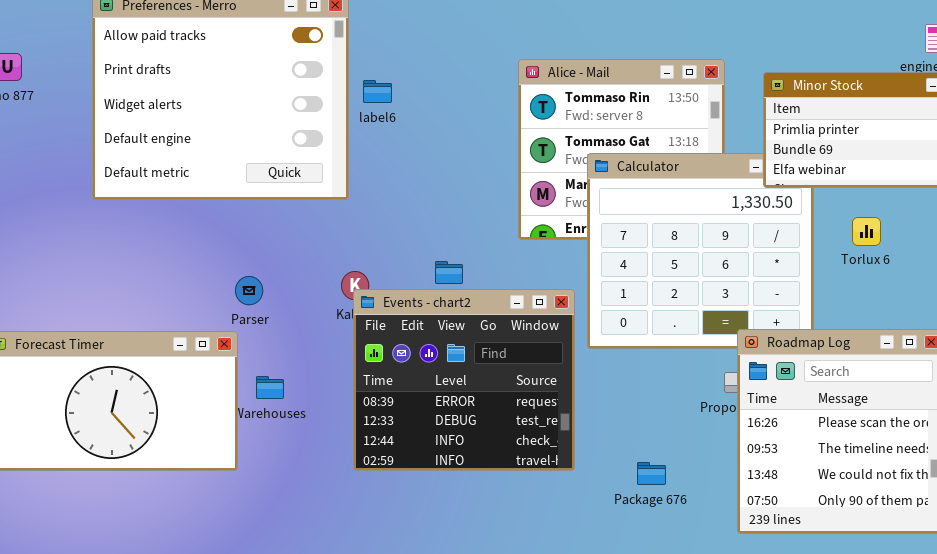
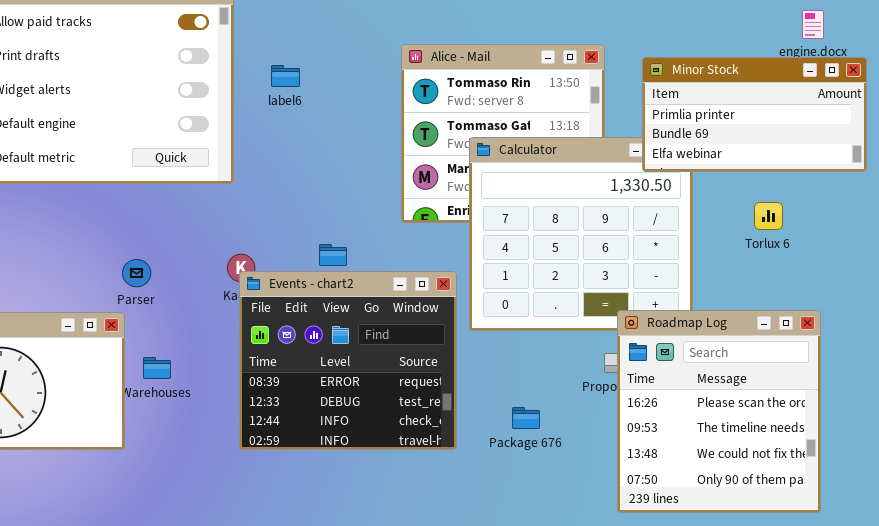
label6: [363,80,392,103] -> [271,65,300,87], moved
Torlux 6: [852,217,881,246] -> [754,202,783,230], moved
Package 676: [637,462,666,485] -> [512,407,540,429], moved

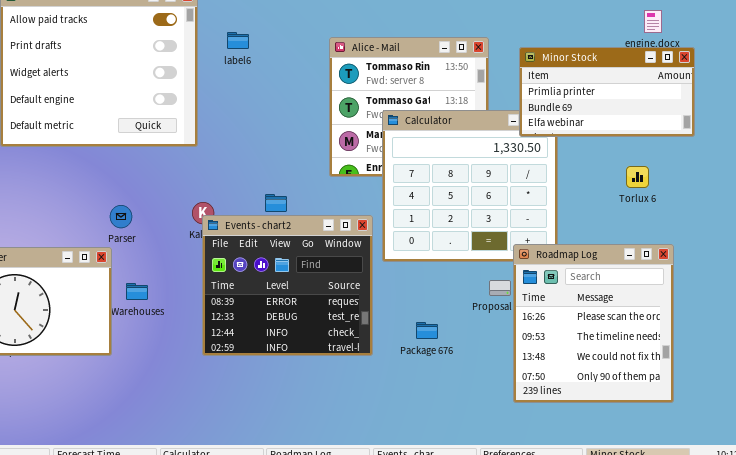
label6: [271,65,300,87] -> [227,32,249,49], moved
Torlux 6: [754,202,783,230] -> [626,166,649,188], moved
Roadmap Log: [617,310,821,513] -> [513,244,674,403], moved

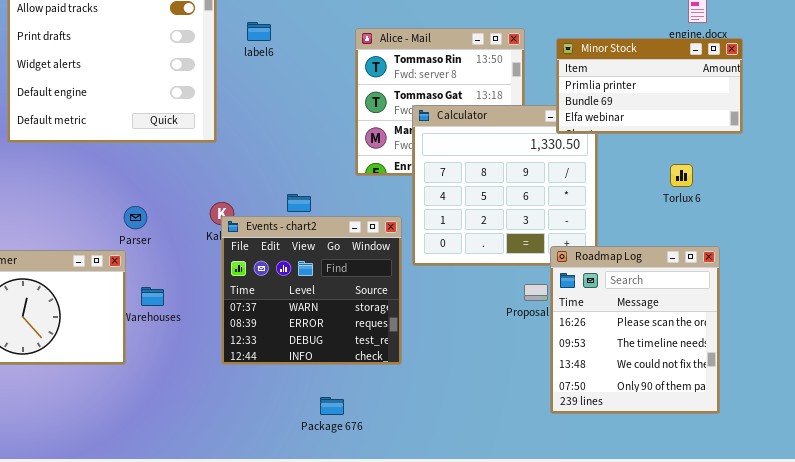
Events - chart2: [202,215,373,356] -> [221,216,402,365], scrolled up 1 row
Package 676: [416,322,438,339] -> [320,397,344,415], moved

